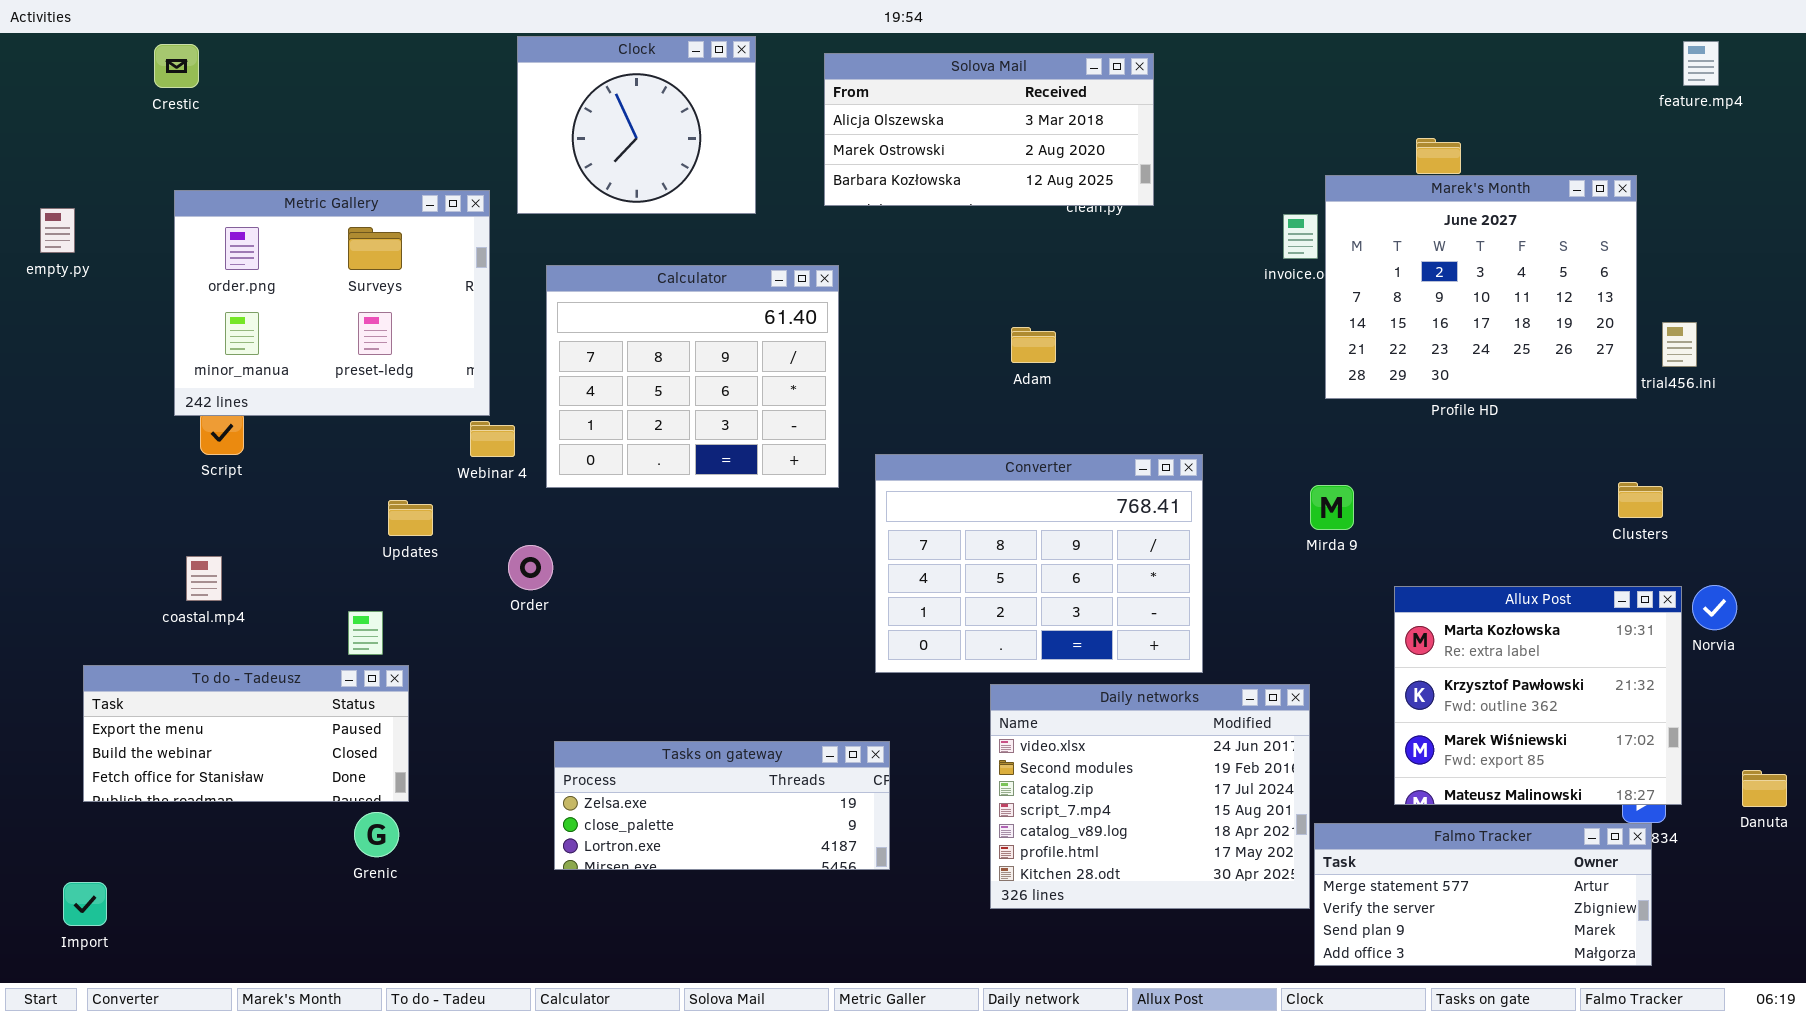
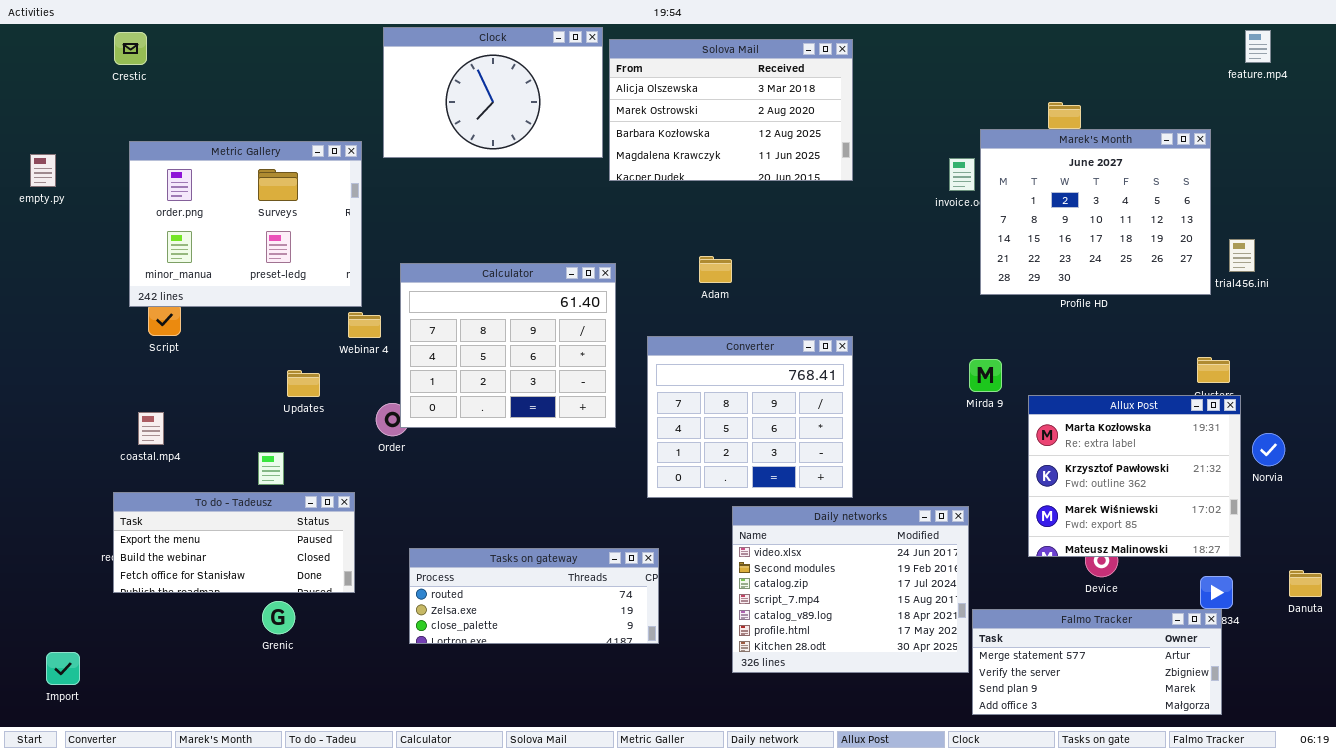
Clock: [517,36,756,214] -> [383,27,603,158], resized
Solova Mail: [824,53,1154,206] -> [609,39,853,181], resized
Calculator: [546,265,839,488] -> [400,263,616,428], moved
Adam: [1011,327,1056,363] -> [699,256,732,283], moved
Converter: [875,454,1203,673] -> [647,336,853,498], resized
Allux Post: [1394,586,1682,805] -> [1028,395,1241,557], moved
To do - Tadeusz: [83,665,409,802] -> [113,492,355,593], moved
Tasks on gateway: [554,741,890,870] -> [409,548,659,644], scrolled up 1 row

